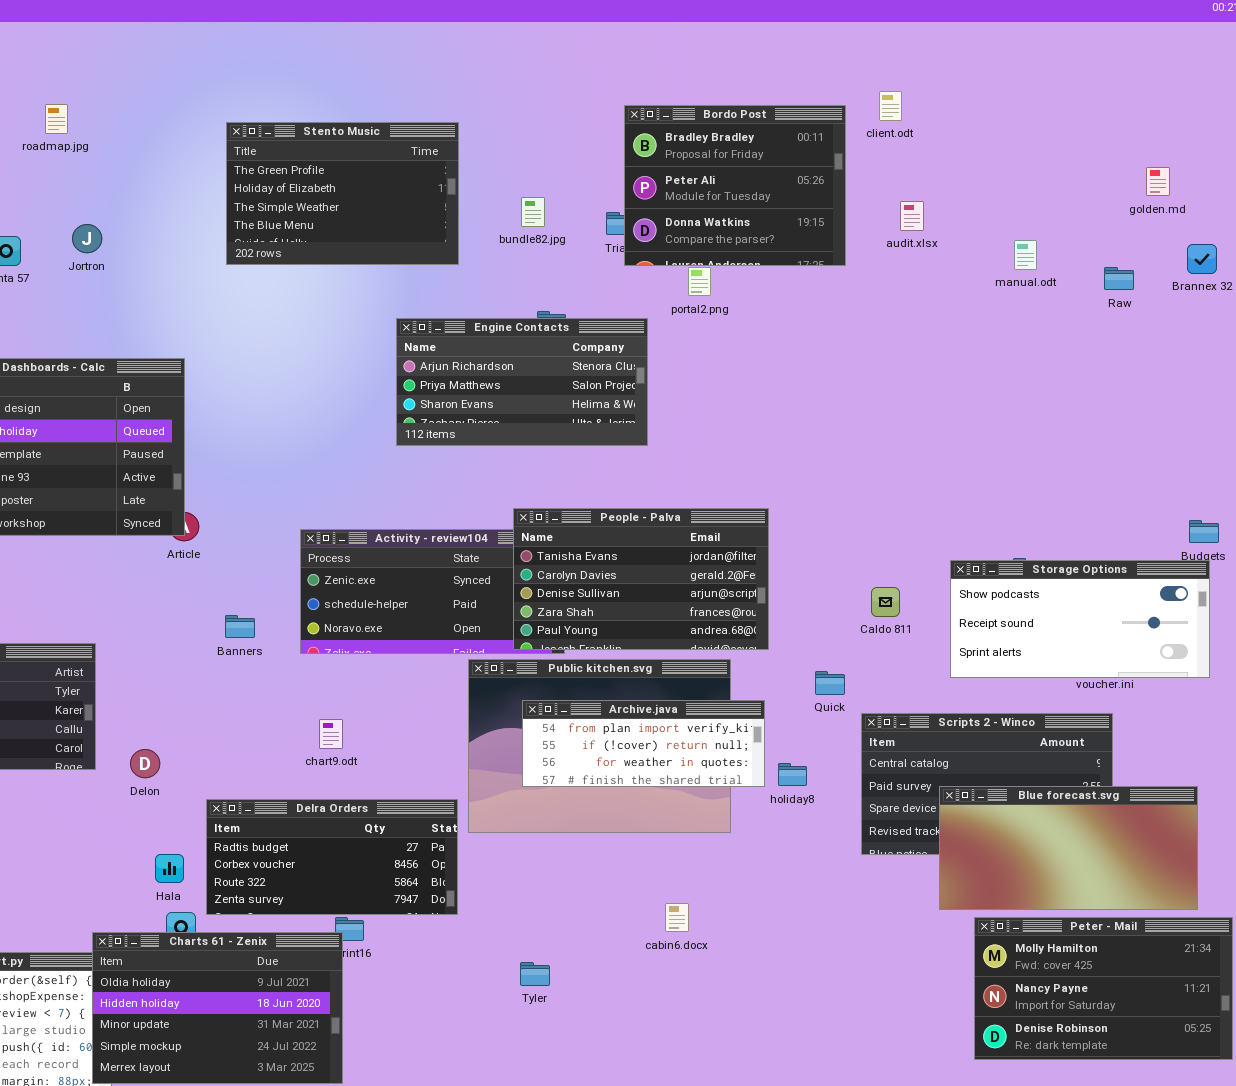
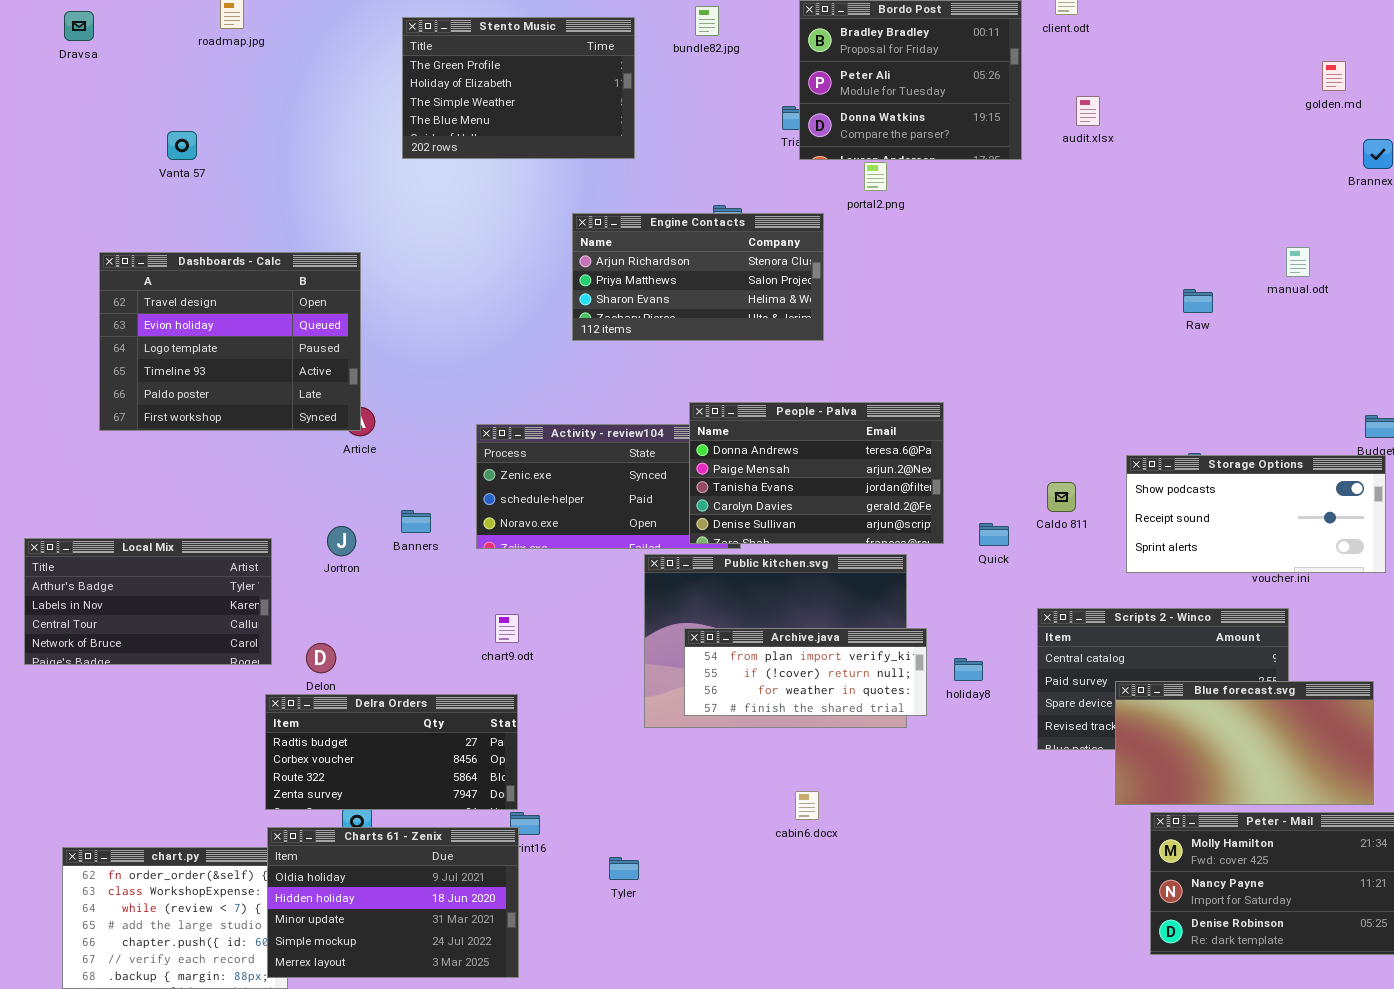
bundle82.jpg: [521,197,545,227] -> [695,6,719,36], moved
Jortron: [72,224,102,253] -> [327,526,356,556], moved
manual.odt: [1014,240,1037,270] -> [1286,247,1310,277], moved
Raw: [1104,267,1134,290] -> [1183,289,1213,313], moved
People - Palva: [513,508,769,650] -> [689,402,944,544], scrolled up 2 rows
Quick: [815,671,845,695] -> [979,523,1009,546], moved
Archive.java: [522,700,765,787] -> [684,628,927,716], moved
Delra Orders: [206,799,458,915] -> [265,694,518,810], moved
cabin6.docx: [665,903,689,932] -> [795,791,819,820], moved
Tyler: [520,962,550,986] -> [609,857,639,880], moved

